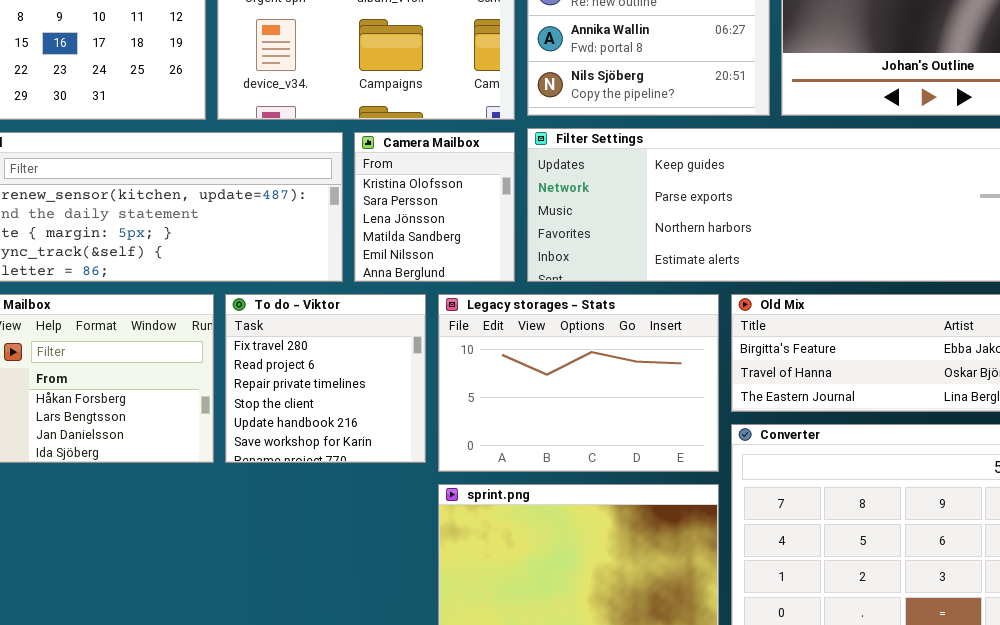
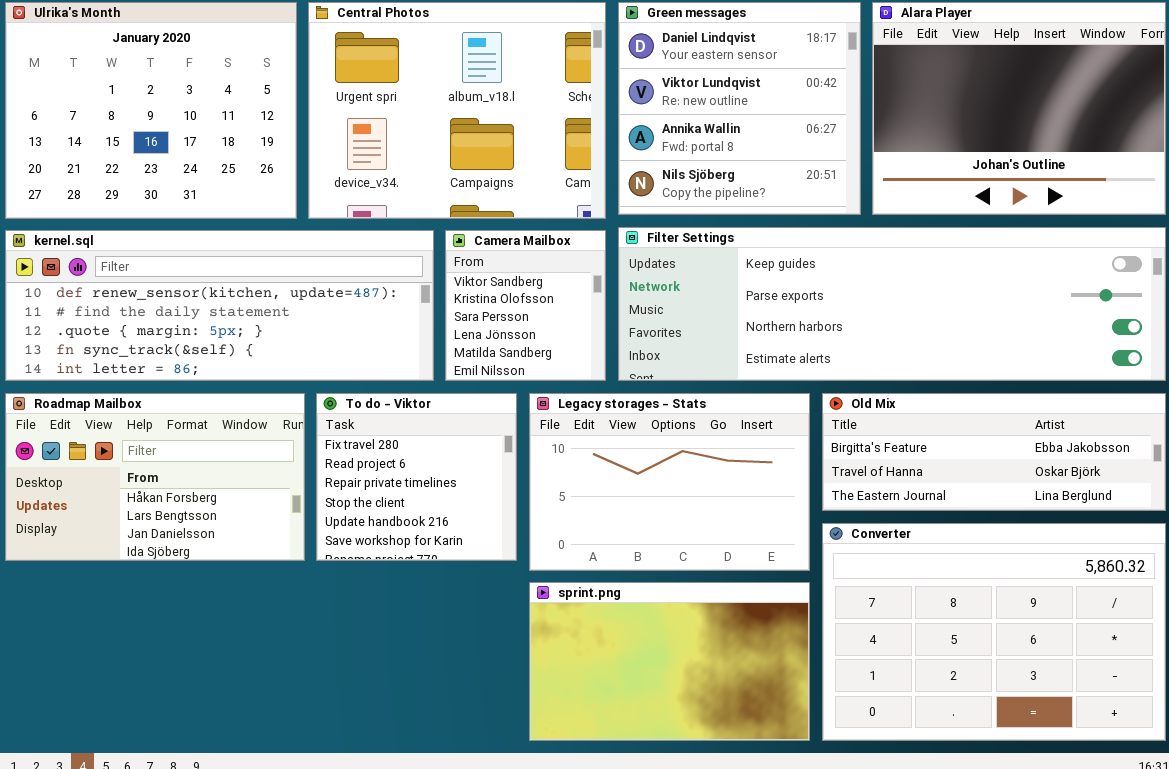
Camera Mailbox: [354,132,515,282] -> [445,230,606,381], scrolled up 1 row

